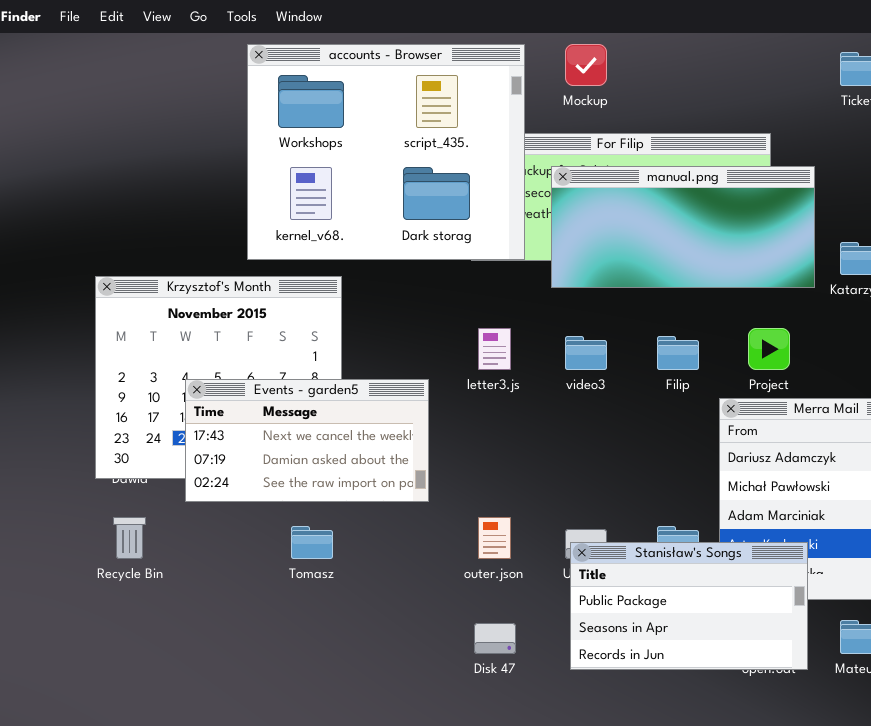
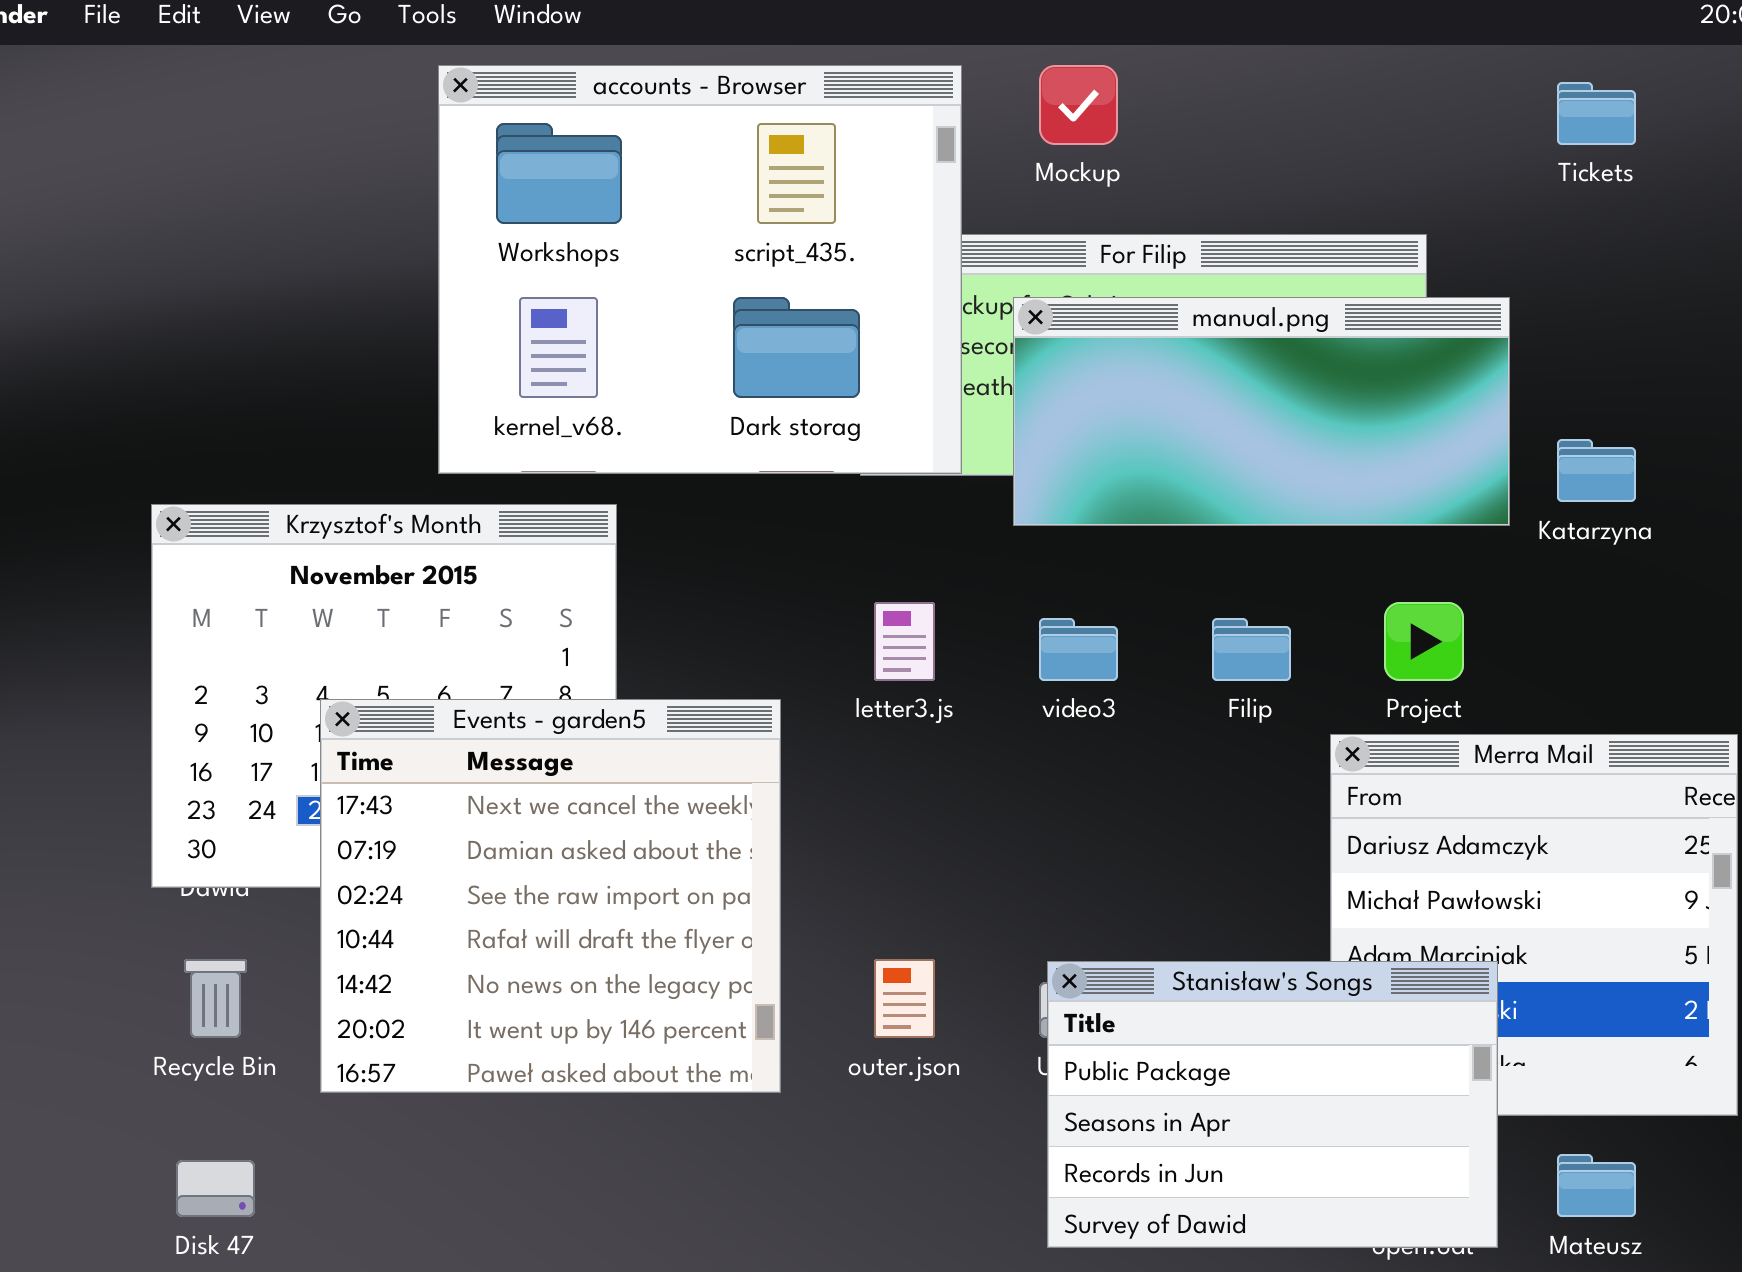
Events - garden5: [185,379,429,502] -> [320,699,781,1093], resized
Stanisław's Songs: [570,542,808,670] -> [1047,961,1498,1248], resized
Disk 47: [474,623,516,654] -> [176,1160,255,1217], moved

